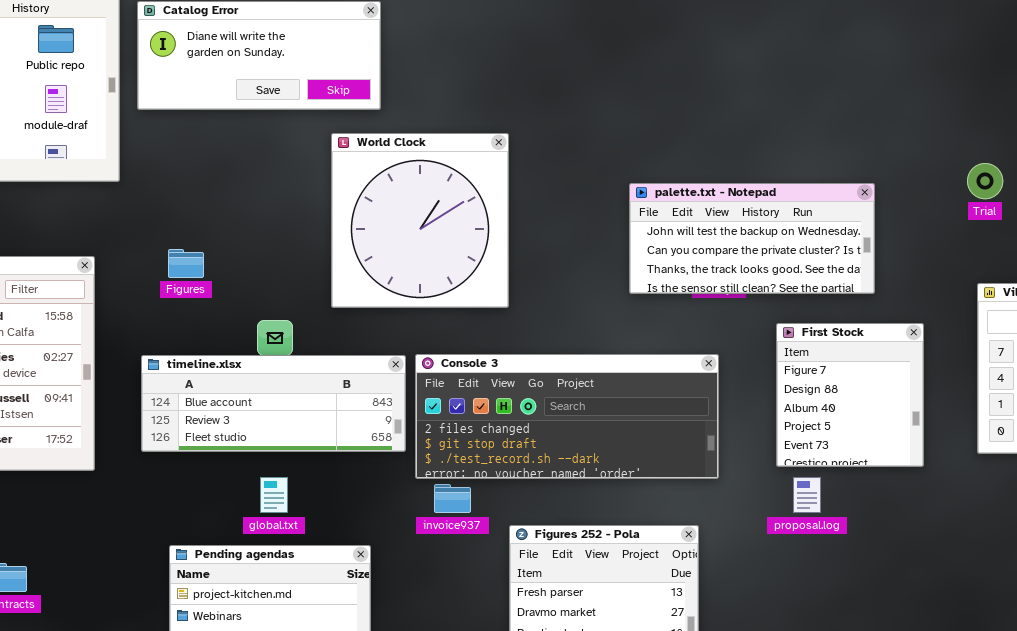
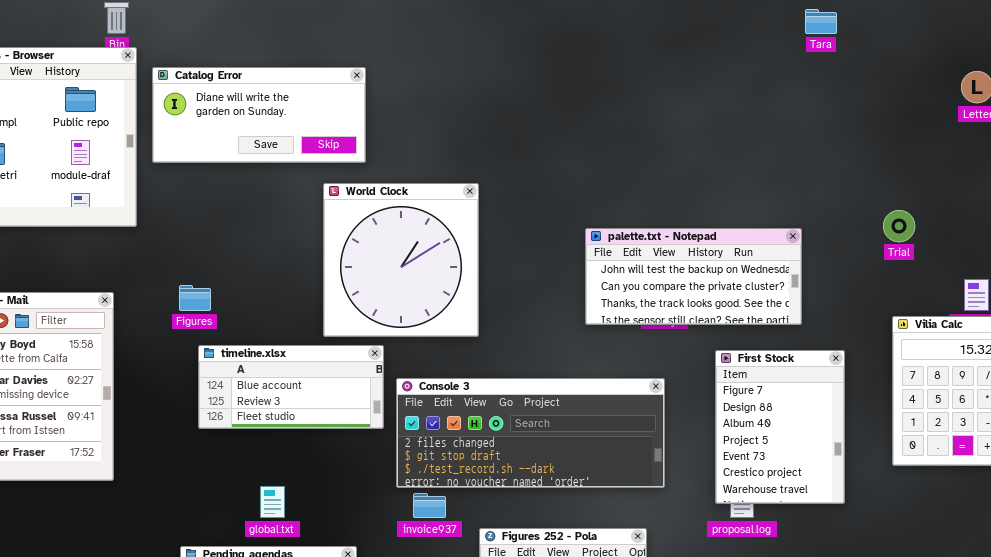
First Stock: [776,323,924,467] -> [715,350,845,504], resized
timeline.xlsx: [141,355,406,452] -> [198,345,384,429], moved, resized

